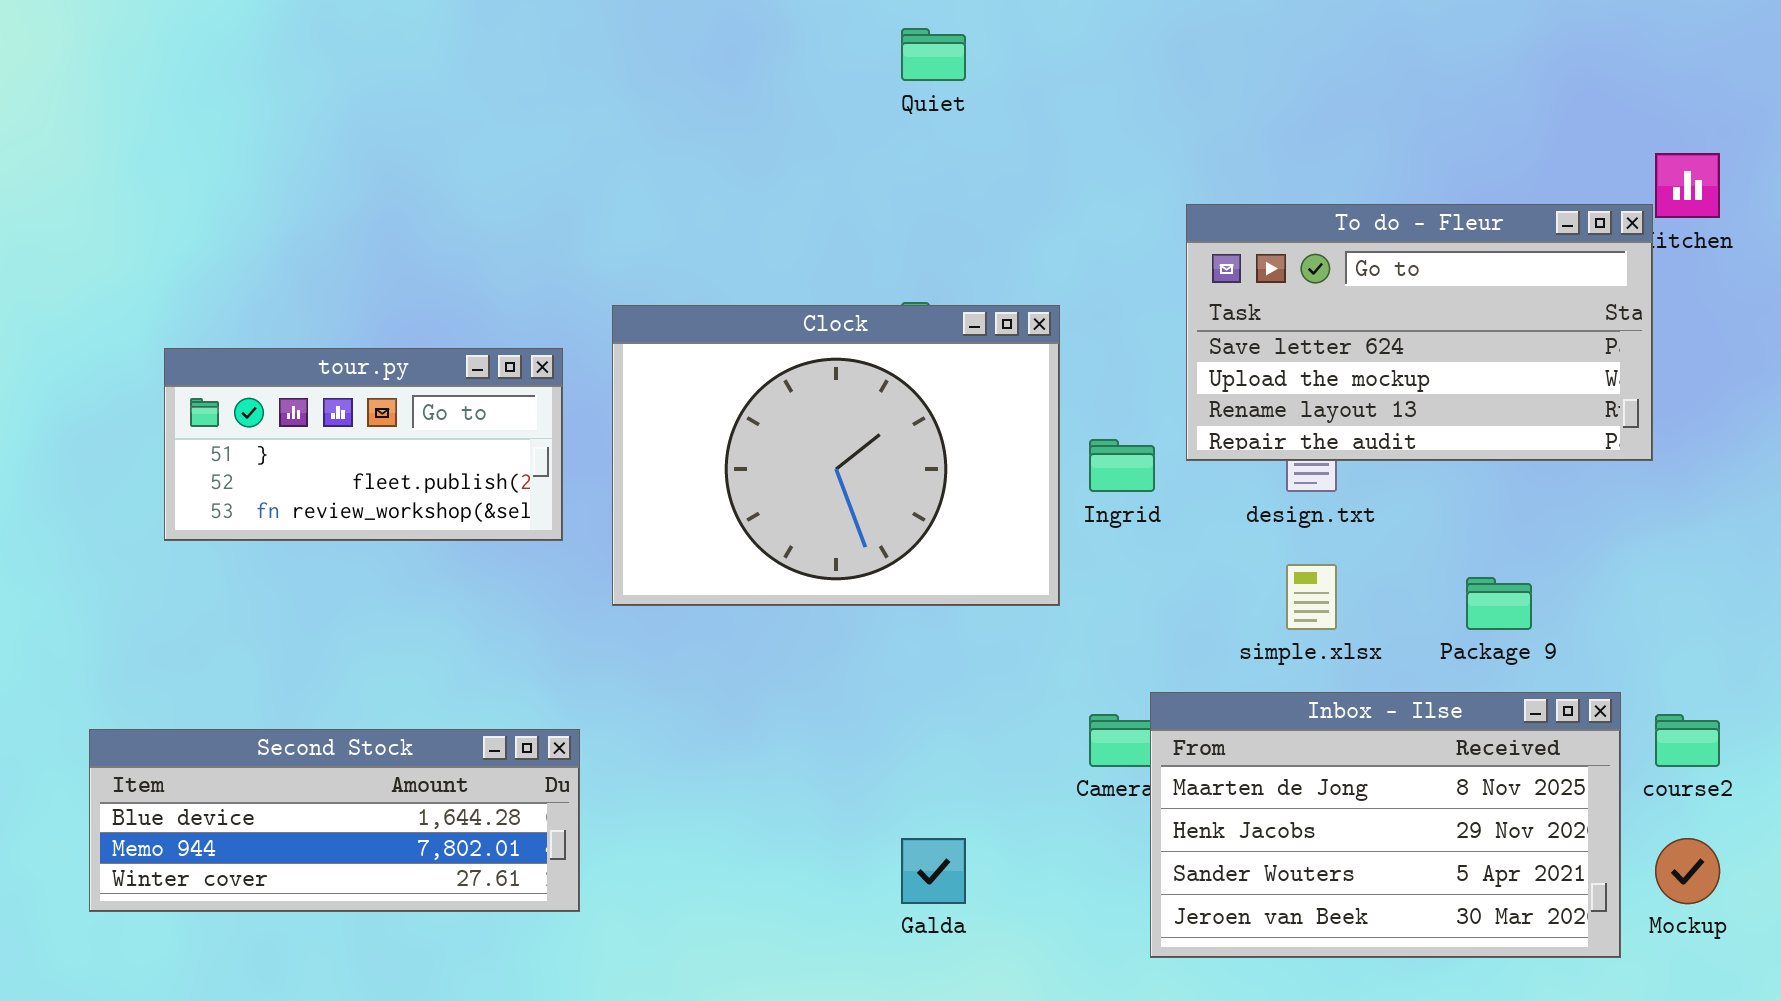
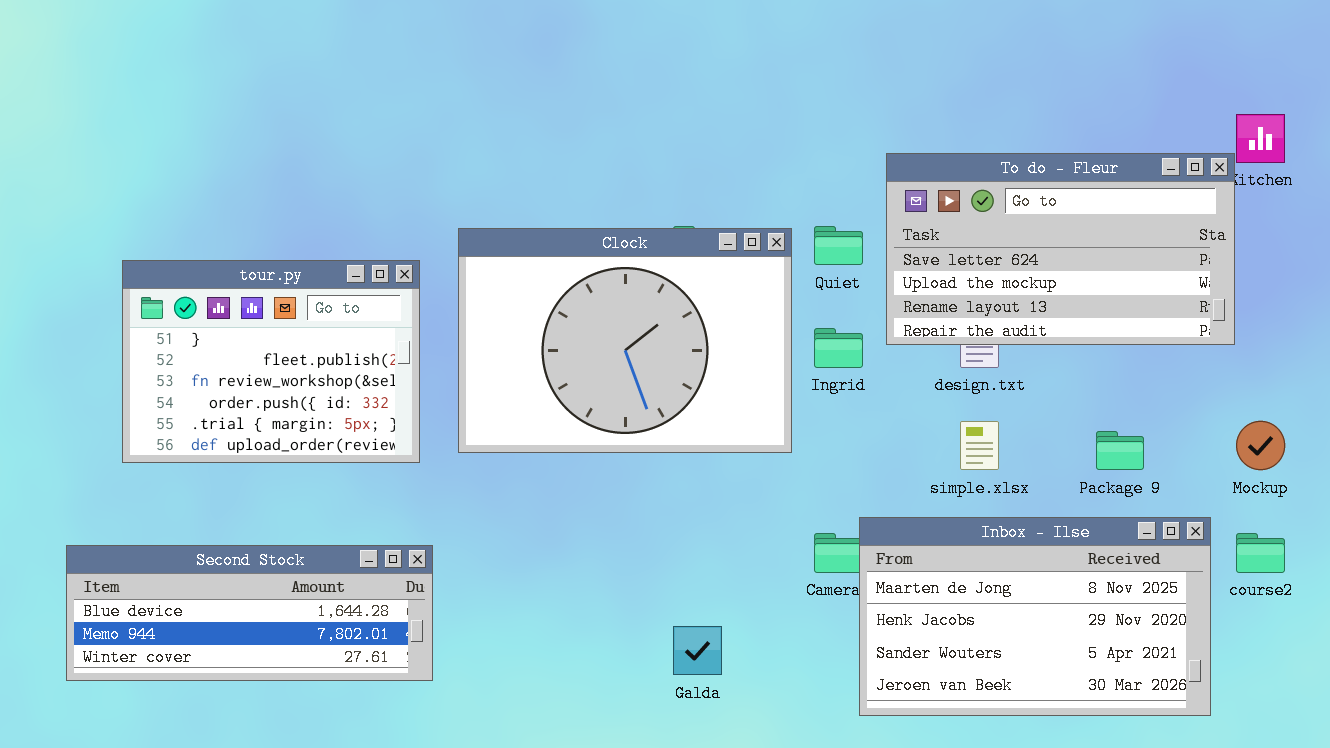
Quiet: [901,28,966,81] -> [814,226,863,265], moved
tour.py: [164,348,563,541] -> [122,260,420,463], resized
Mockup: [1655,838,1720,904] -> [1236,421,1285,470], moved

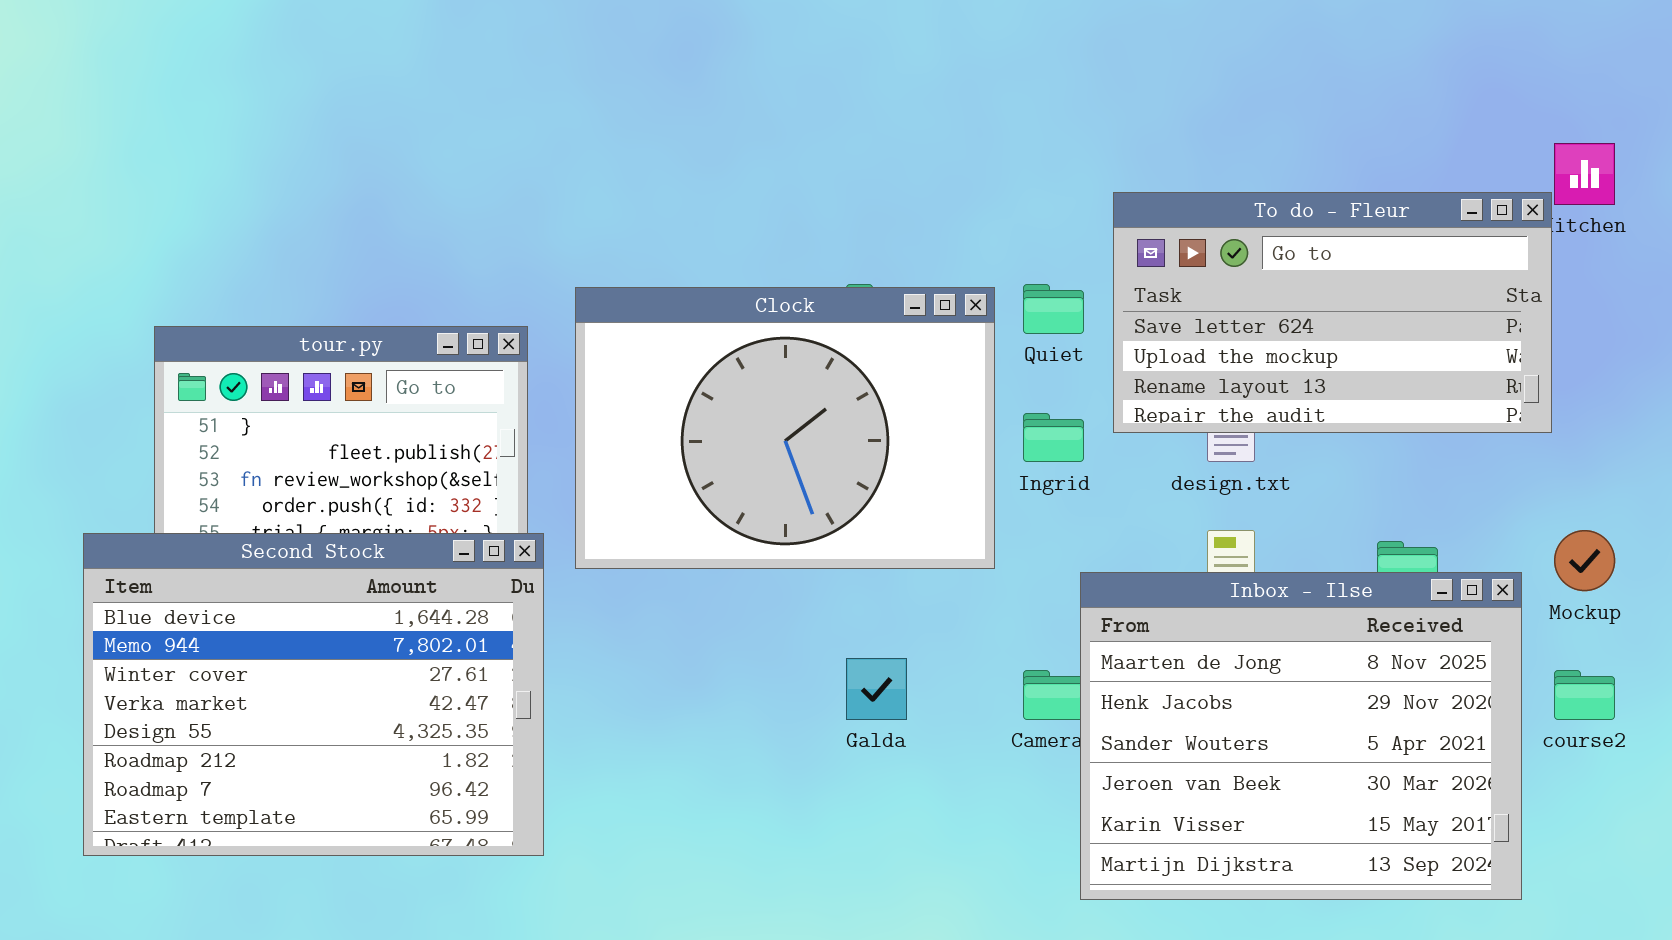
Inbox - Ilse: [859,517,1211,716] -> [1080,572,1522,900], resized
Second Stock: [66,545,433,681] -> [83,533,544,856], resized
Galda: [673,626,722,675] -> [846,658,907,720], moved

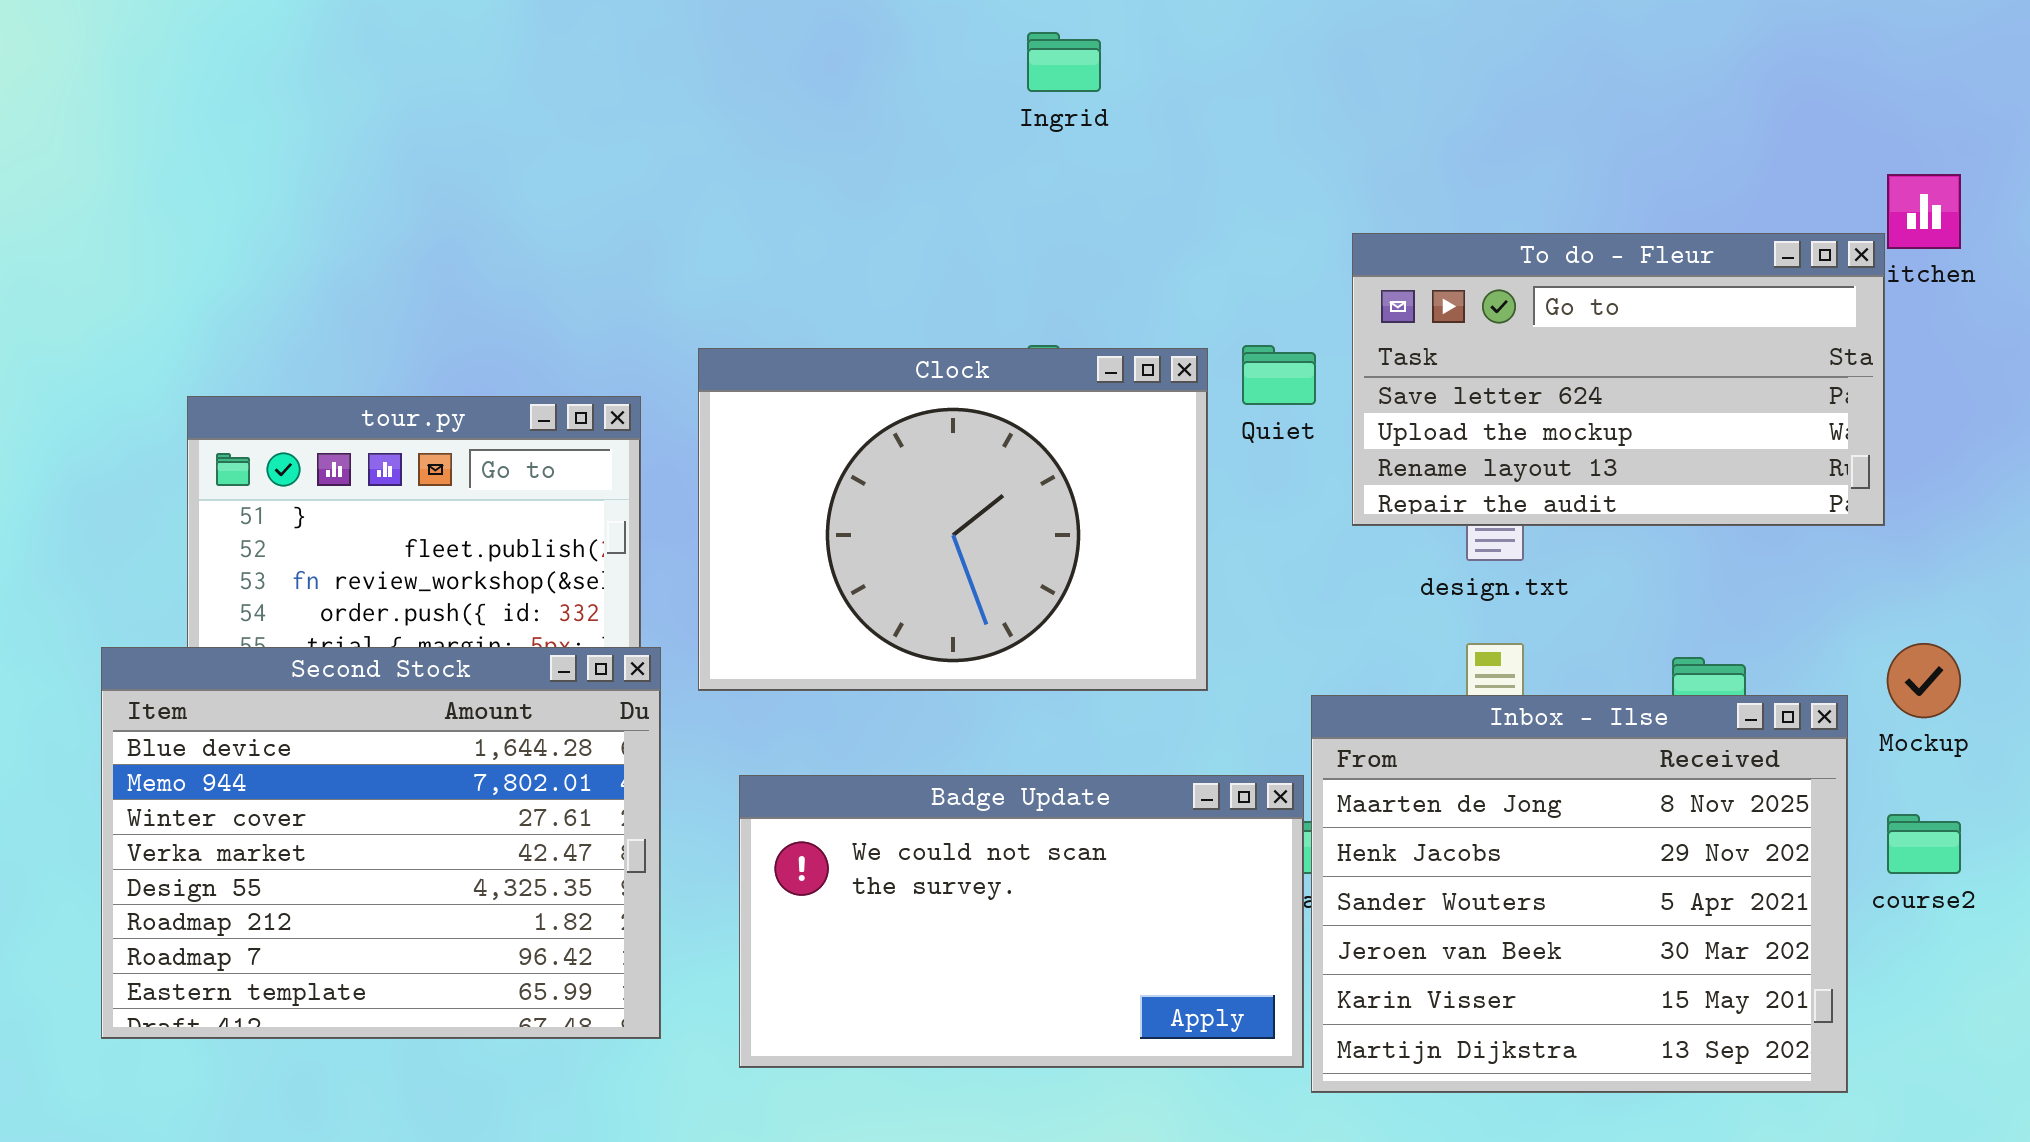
Ingrid: [1023,413,1084,462] -> [1027,32,1101,92], moved
Badge Update: none -> [739,775,1304,1068], opened

